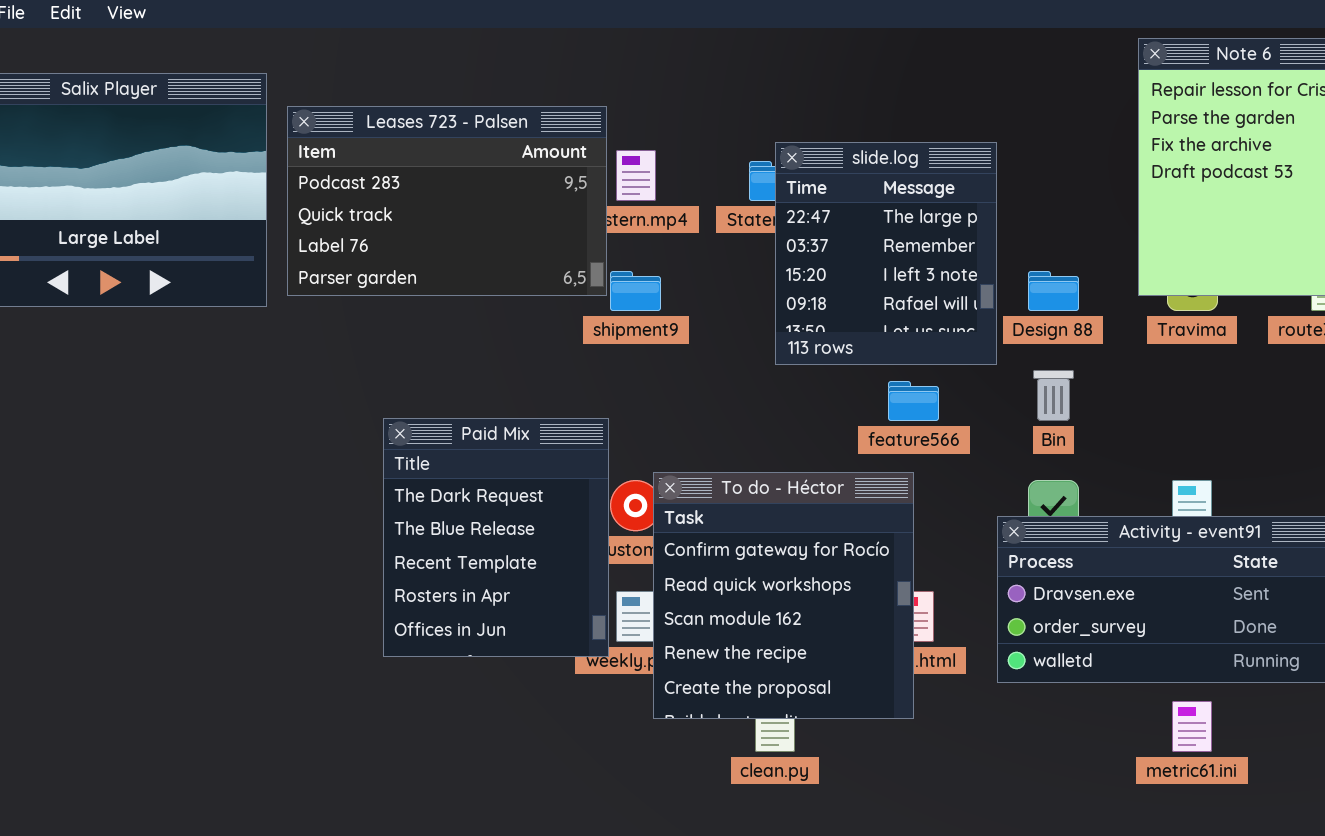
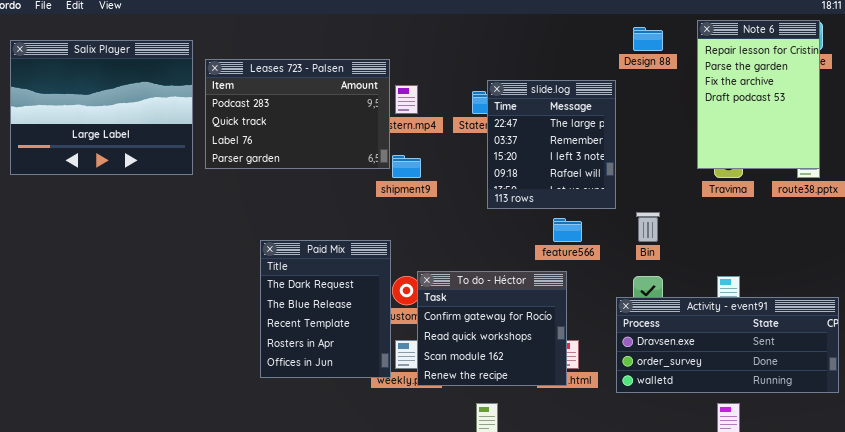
Design 88: [1028,271,1079,311] -> [633,27,663,51], moved
To do - Héctor: [653,472,914,719] -> [417,271,567,386], resized

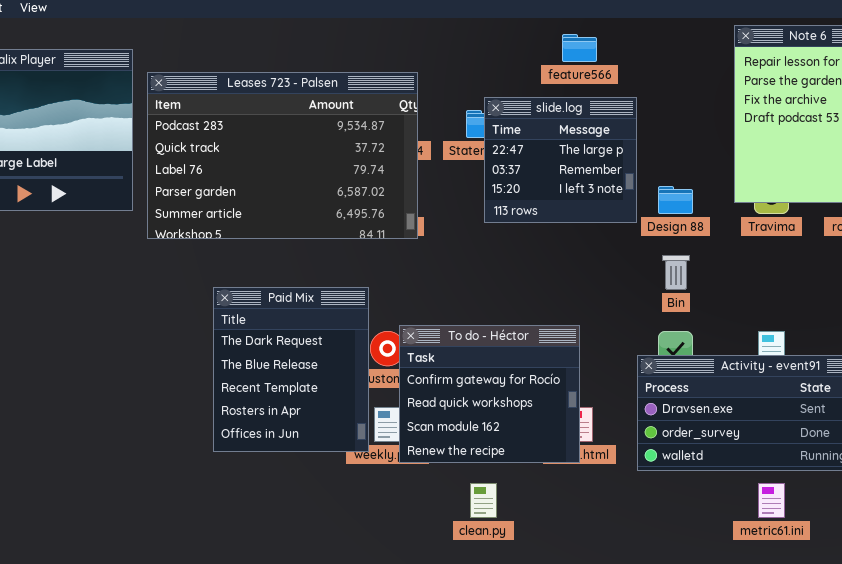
Design 88: [633,27,663,51] -> [658,186,693,214], moved
Leases 723 - Palsen: [205,59,390,169] -> [147,72,418,239], resized
slide.log: [487,80,616,209] -> [484,97,637,223], resized
feature566: [553,218,582,242] -> [562,34,597,62], moved

